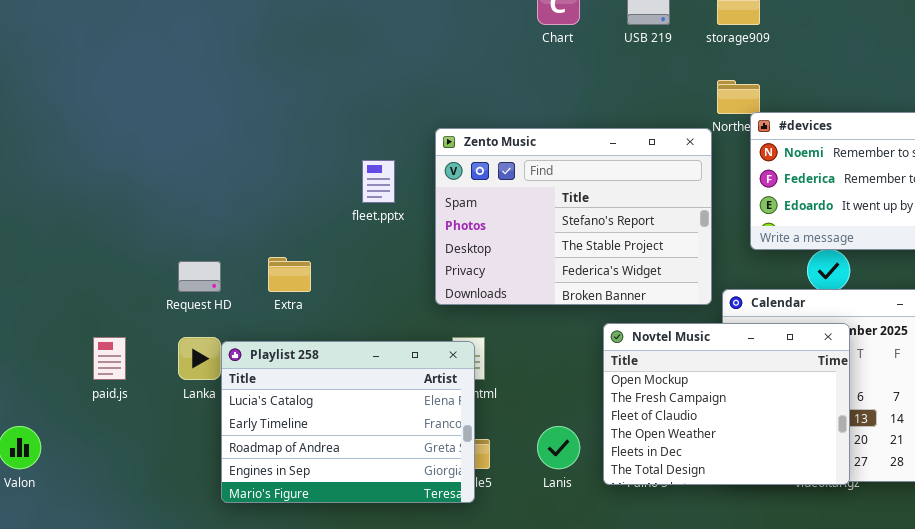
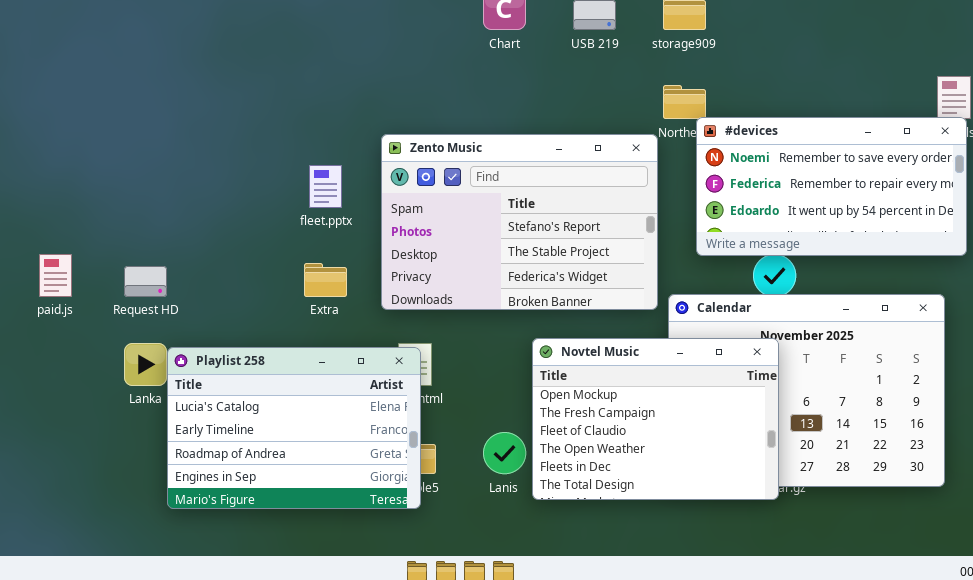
Extra: [268,257,311,292] -> [304,263,347,297], moved
Novtel Music: [603,323,850,485] -> [532,338,779,500], moved
paid.js: [93,337,126,380] -> [39,254,72,297], moved

